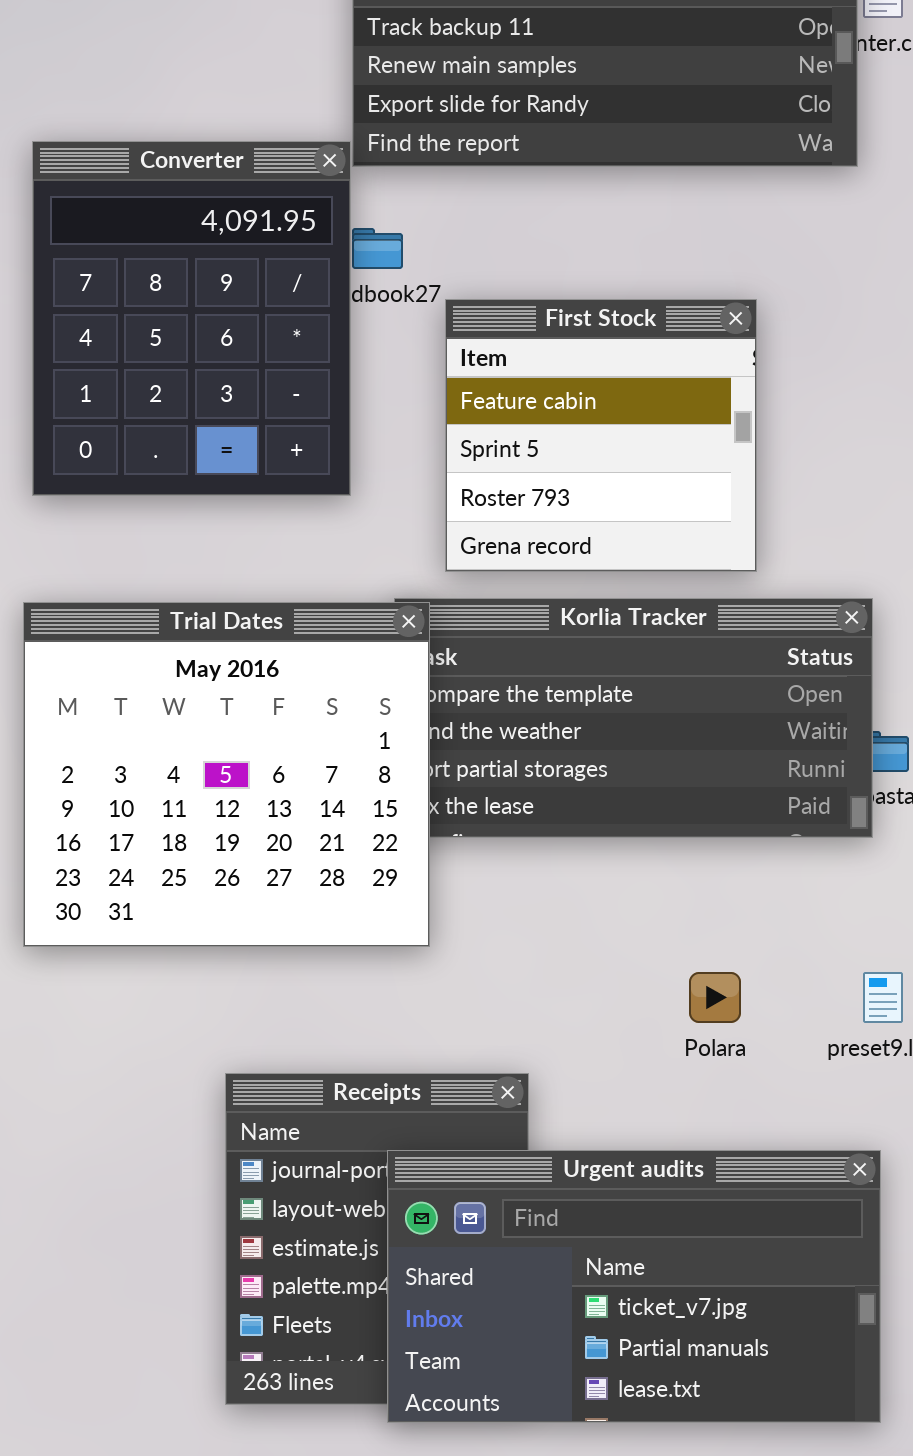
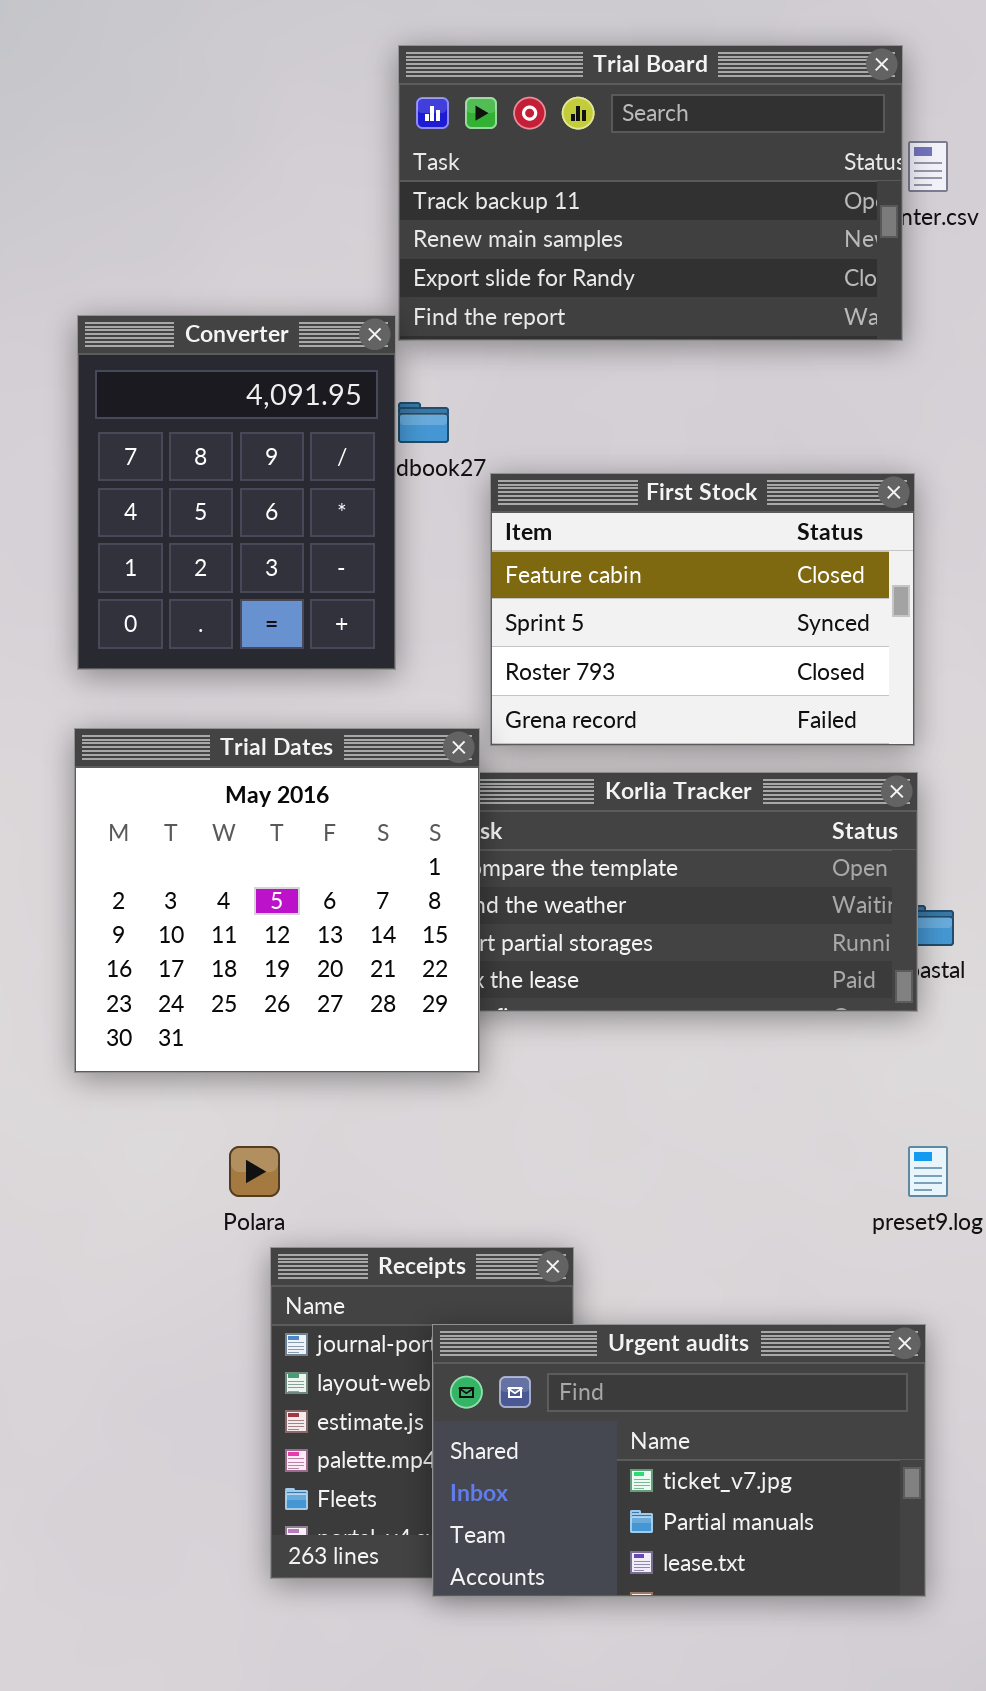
First Stock: [445,299,757,572] -> [490,473,915,746], resized
Trial Dates: [23,602,430,947] -> [74,728,480,1073], moved
Polara: [689,972,741,1023] -> [229,1146,280,1197], moved

